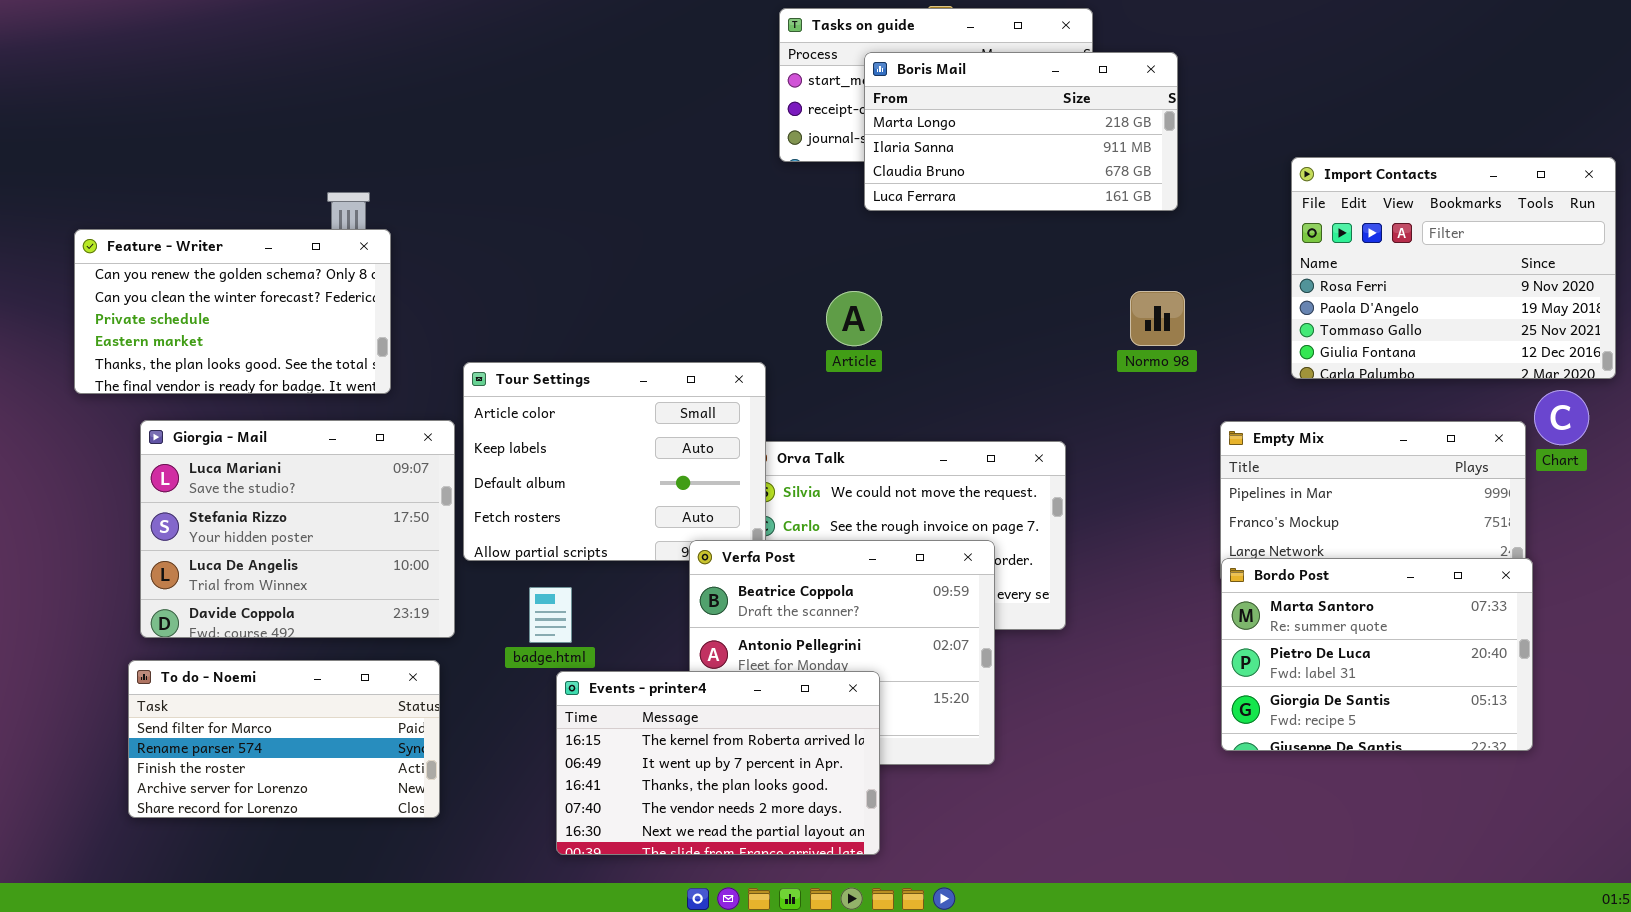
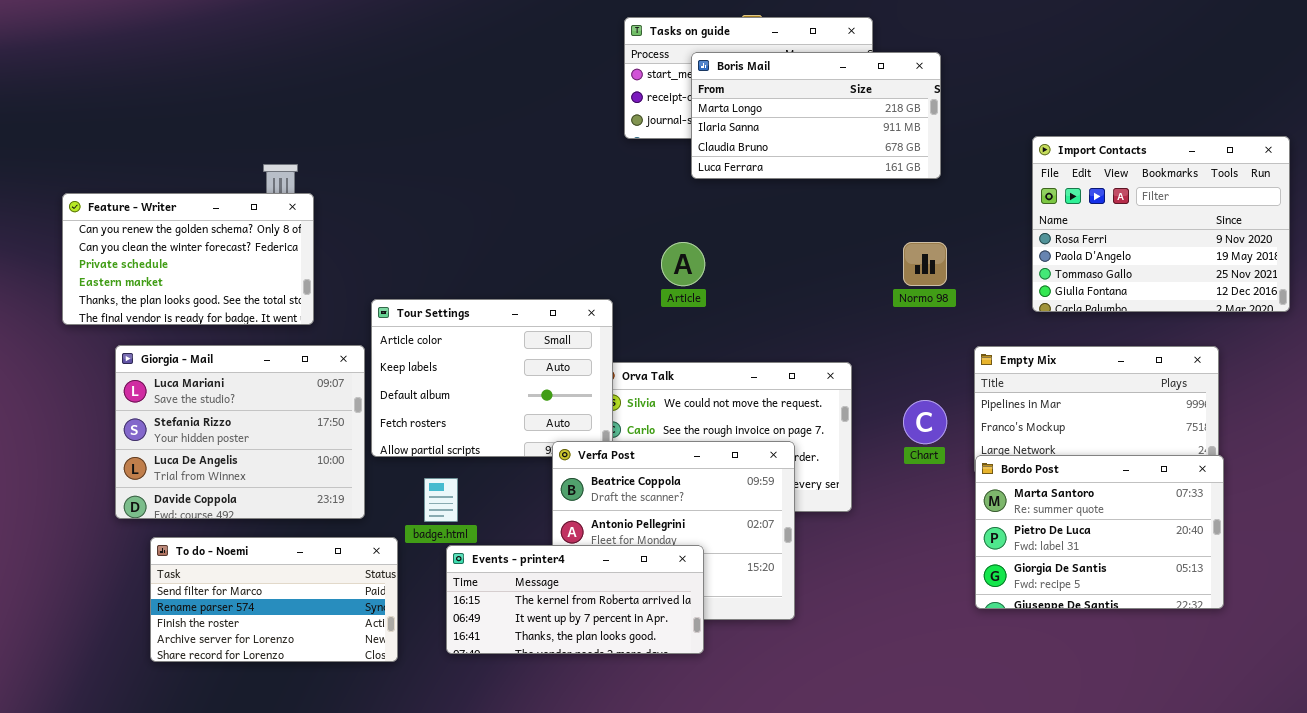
Chart: [1534,390,1589,445] -> [903,400,947,444], moved
To do - Noemi: [128,660,440,818] -> [150,537,398,662], moved
Events - printer4: [556,671,880,855] -> [446,545,704,654], resized

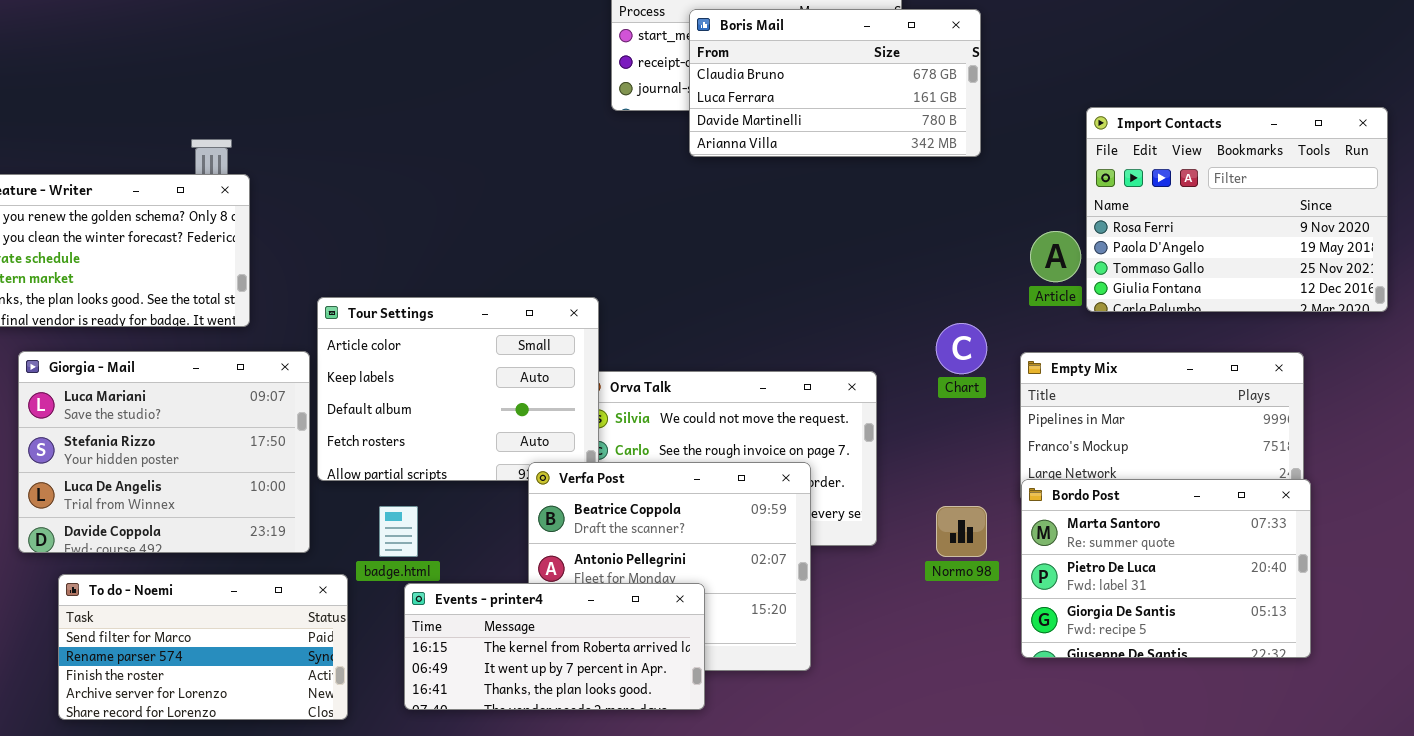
Boris Mail: [691,52,941,179] -> [689,9,981,157], scrolled down 2 rows
Article: [661,242,705,286] -> [1030,231,1081,282], moved
Normo 98: [903,242,947,286] -> [936,506,987,557], moved
Chart: [903,400,947,444] -> [936,323,987,374], moved

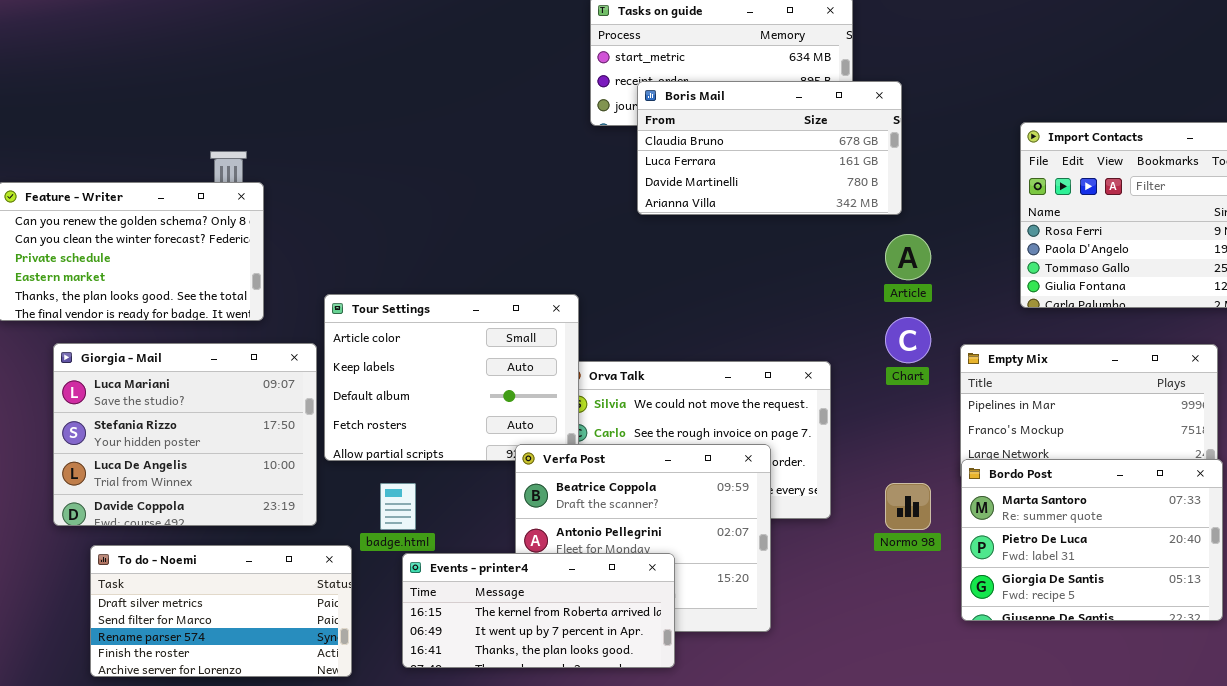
Boris Mail: [689,9,981,157] -> [637,81,902,215], moved
Article: [1030,231,1081,282] -> [885,234,931,280], moved
To do - Noemi: [58,574,348,720] -> [90,545,352,677], scrolled up 1 row

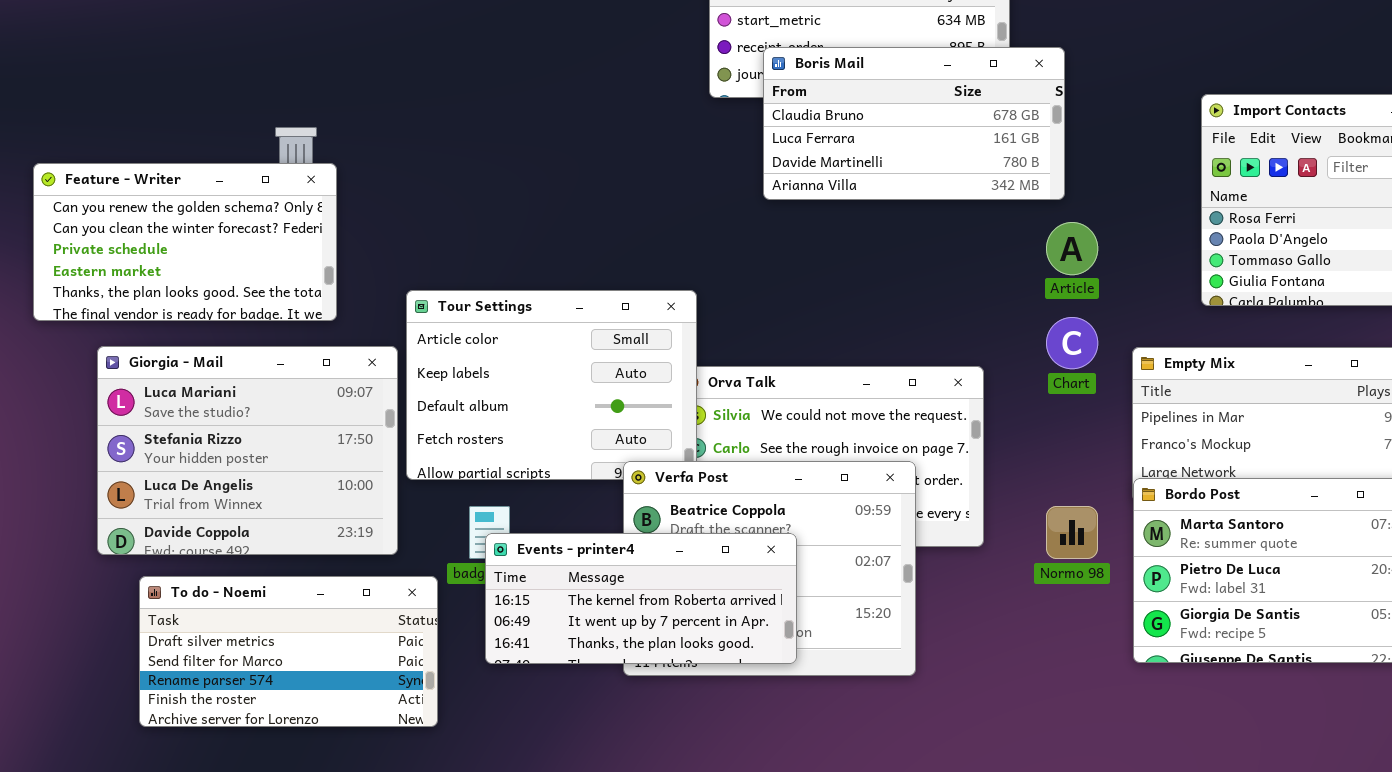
Events - printer4: [402,553,675,668] -> [485,533,797,664], moved

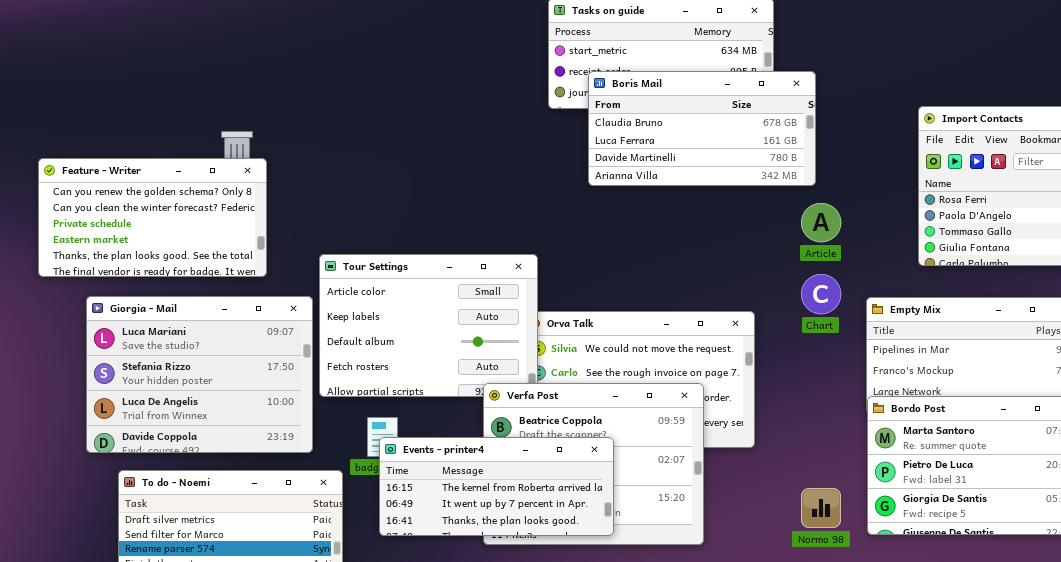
Normo 98: [1046,506,1098,559] -> [801,488,841,528], moved

